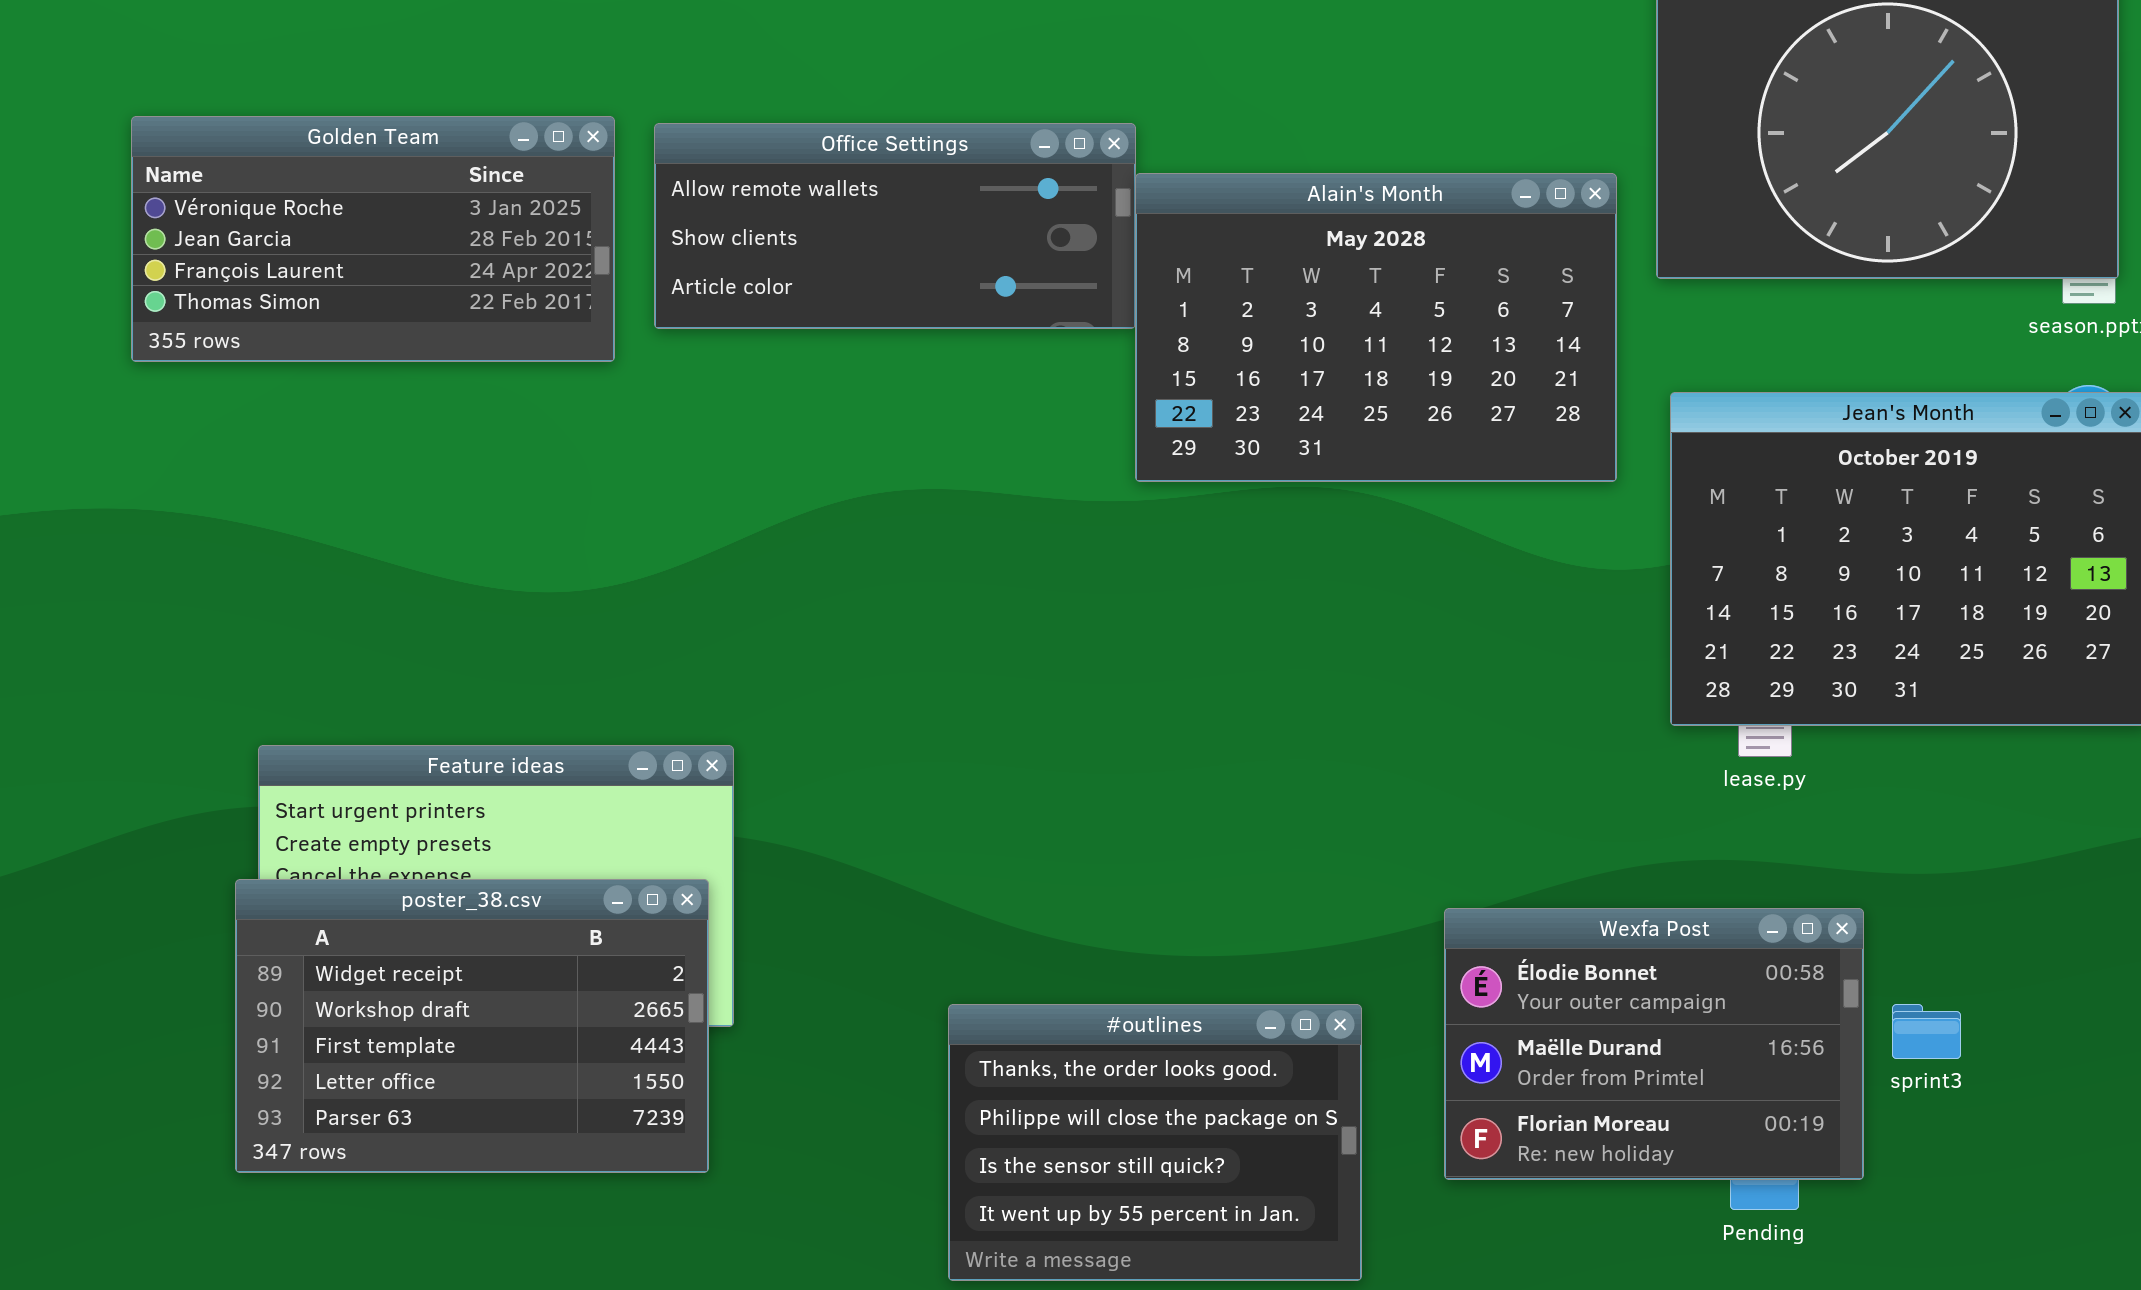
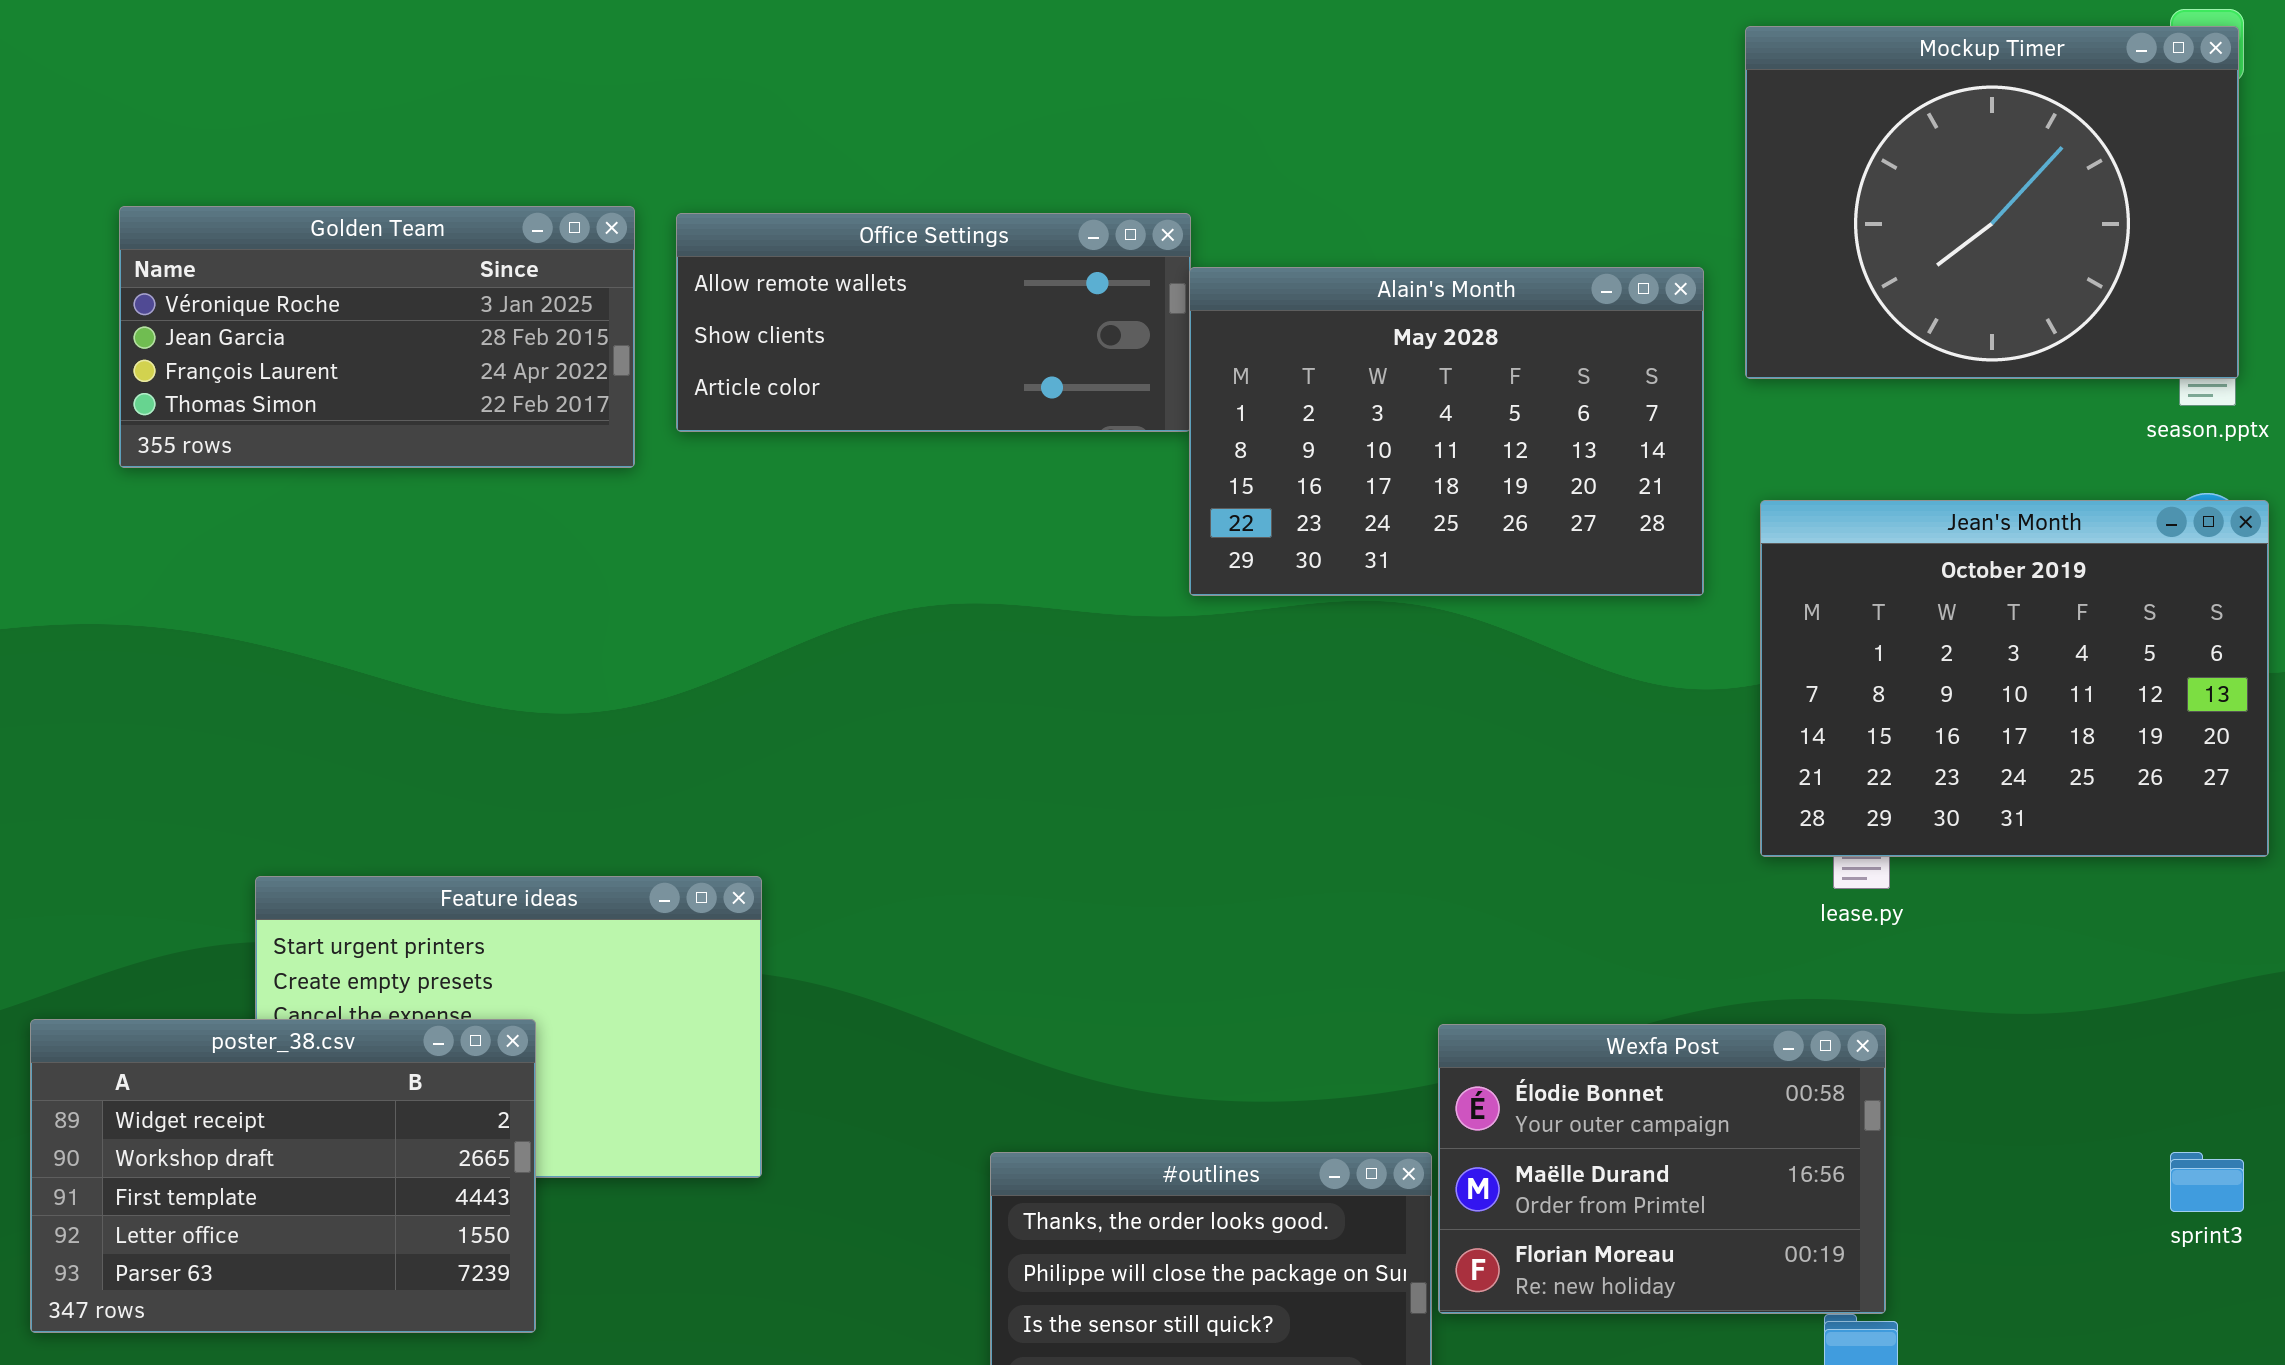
poster_38.csv: [235,879,709,1173] -> [30,1019,536,1333], moved
Wexfa Post: [1444,908,1864,1180] -> [1438,1024,1886,1314], moved
sprint3: [1892,1004,1961,1059] -> [2170,1152,2244,1212], moved

